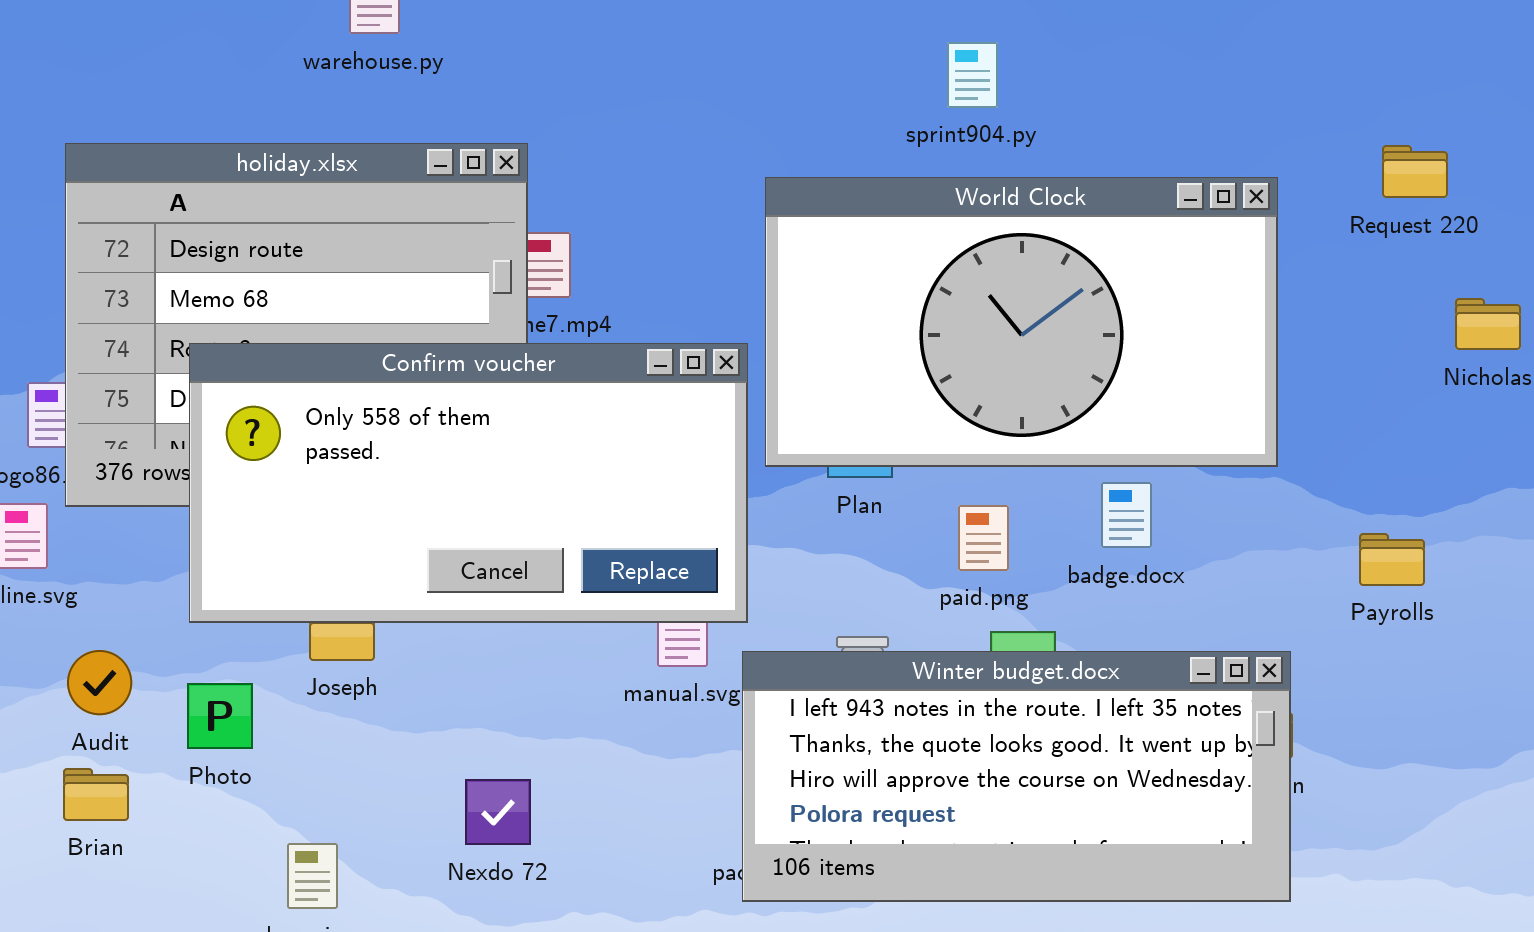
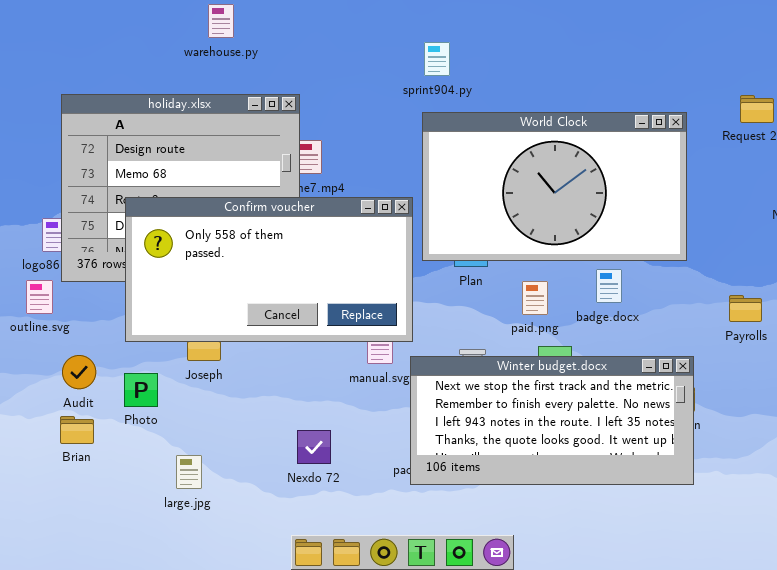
sprint904.py: [947,42,998,108] -> [424,42,450,76], moved
Winter budget.docx: [742,651,1291,902] -> [410,356,694,485], scrolled up 2 rows
Nexdo 72: [465,779,531,845] -> [297,430,331,464], moved

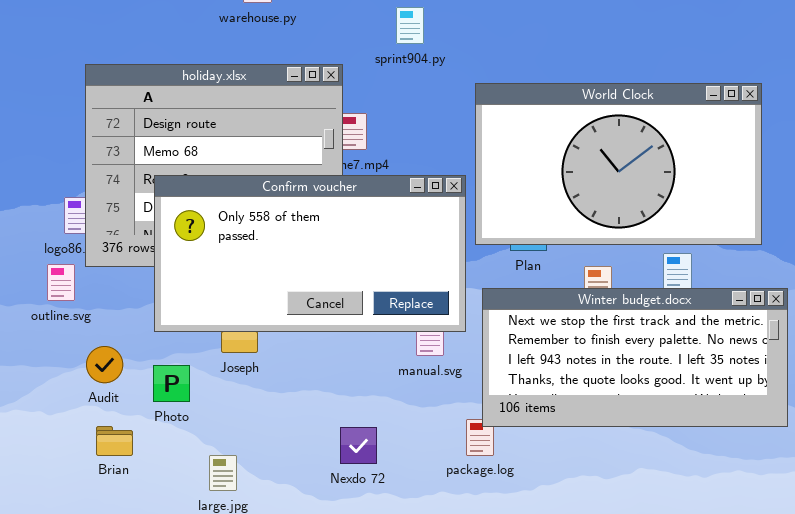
sprint904.py: [424,42,450,76] -> [396,7,424,44], moved
Winter budget.docx: [410,356,694,485] -> [482,288,788,427], moved
Brian: [60,416,94,444] -> [96,426,133,456], moved

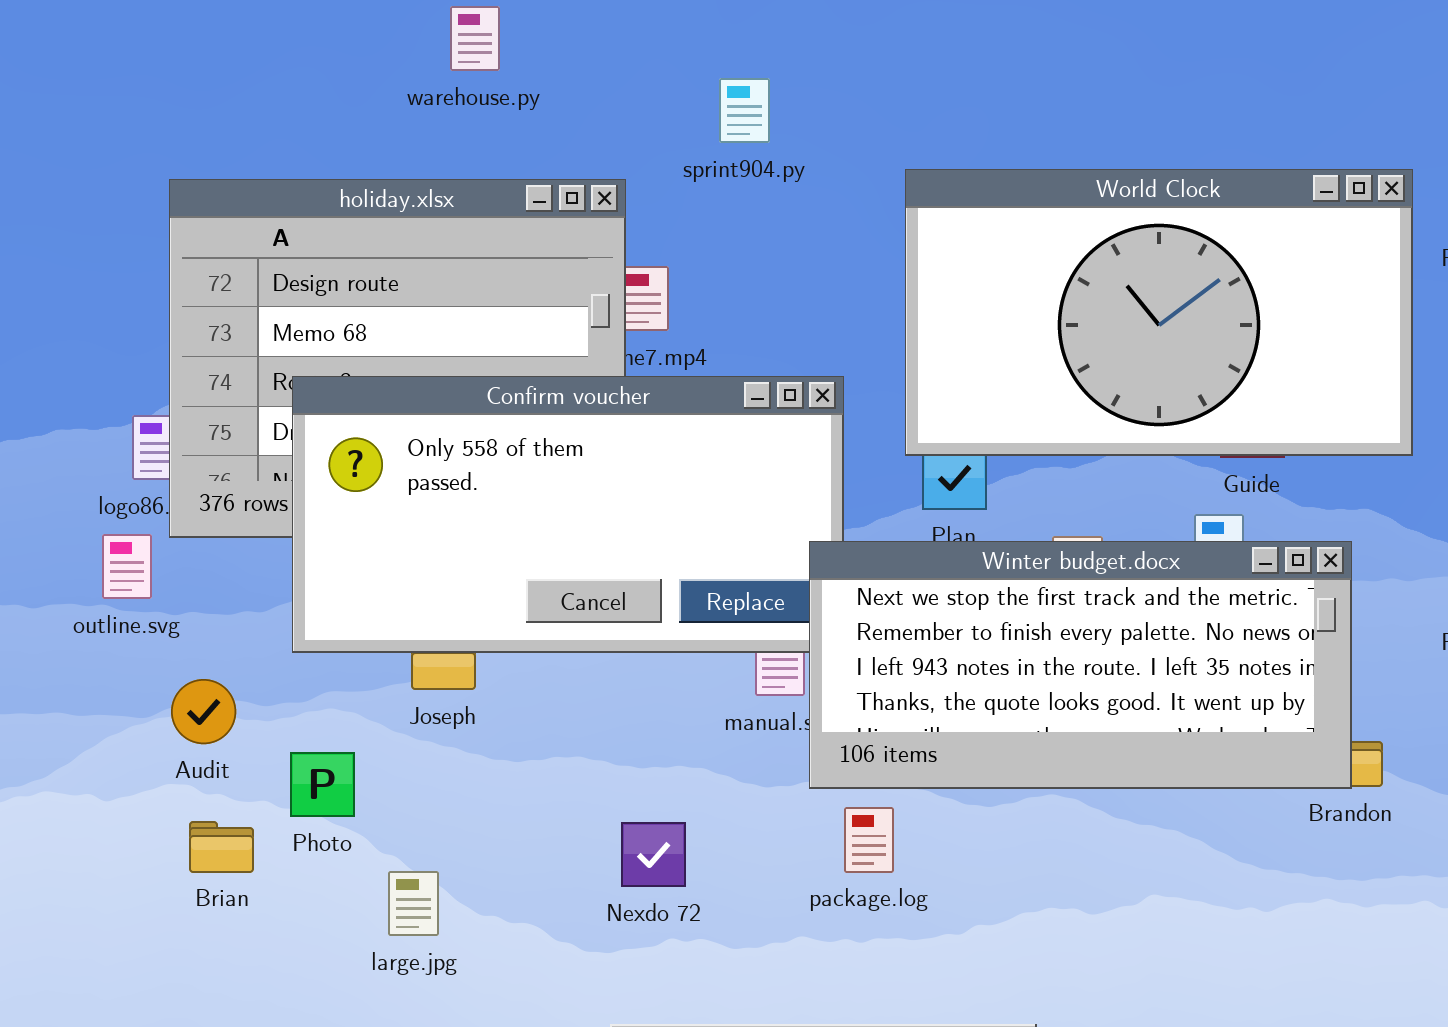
World Clock: [475,83,762,245] -> [905,169,1413,456], moved
Winter budget.docx: [482,288,788,427] -> [809,541,1352,789], moved
Photo: [153,365,190,402] -> [290,752,355,817], moved

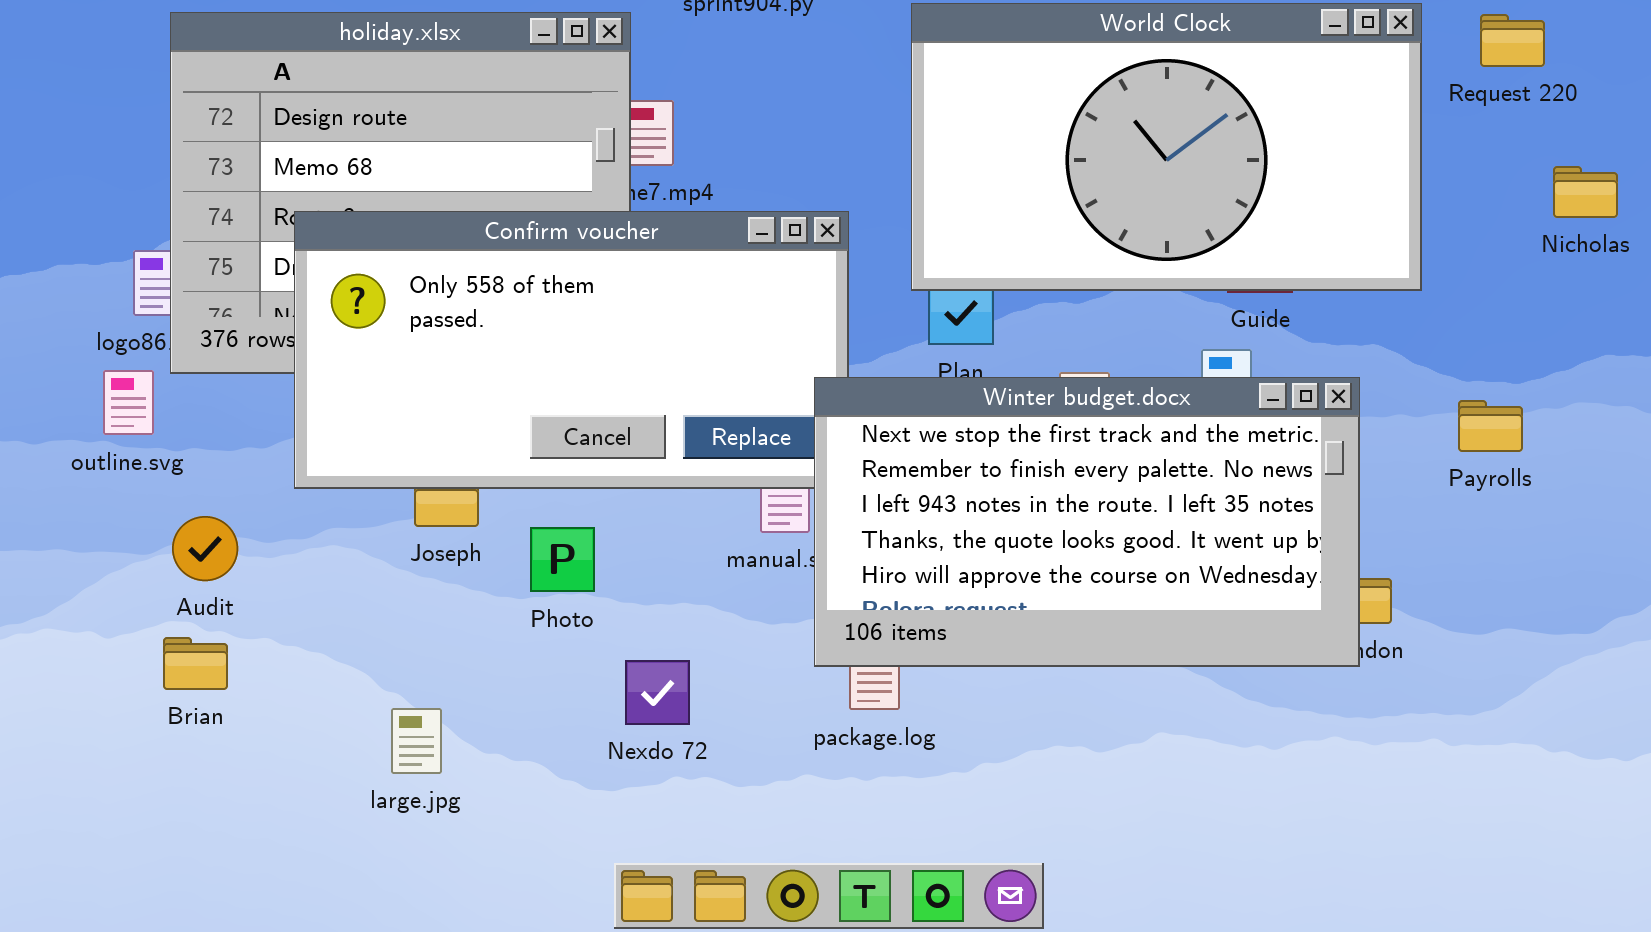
Winter budget.docx: [809,541,1352,789] -> [814,377,1360,667], resized
Photo: [290,752,355,817] -> [530,527,595,592], moved
Brian: [189,821,254,873] -> [163,637,228,690], moved

